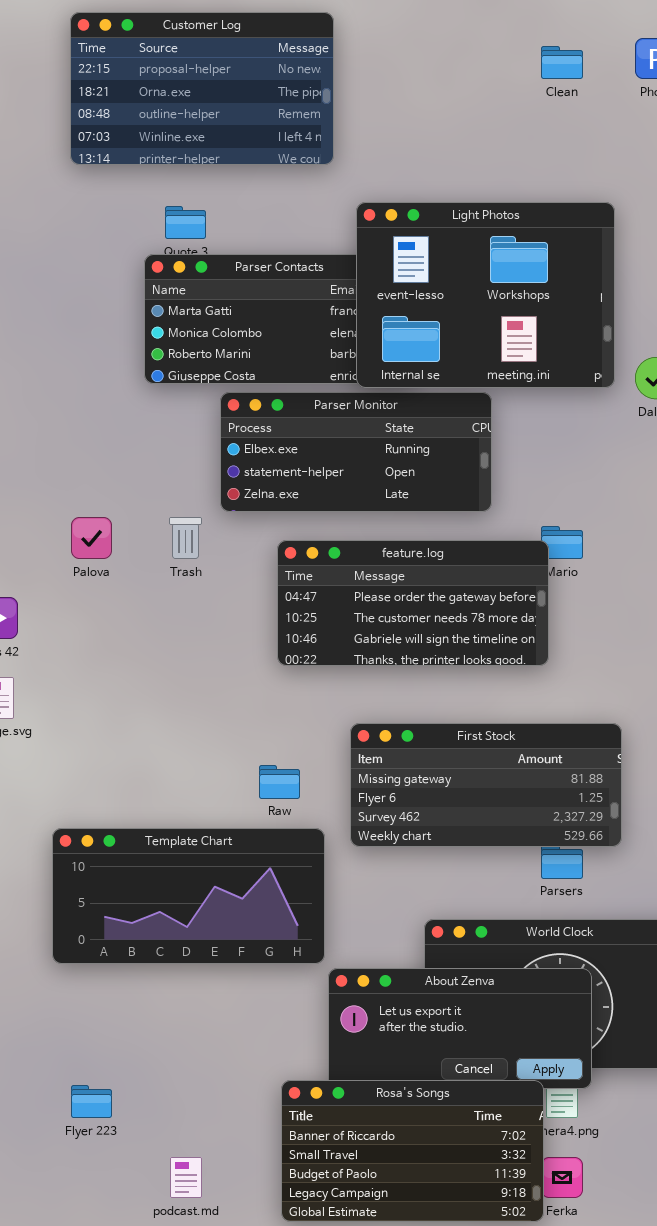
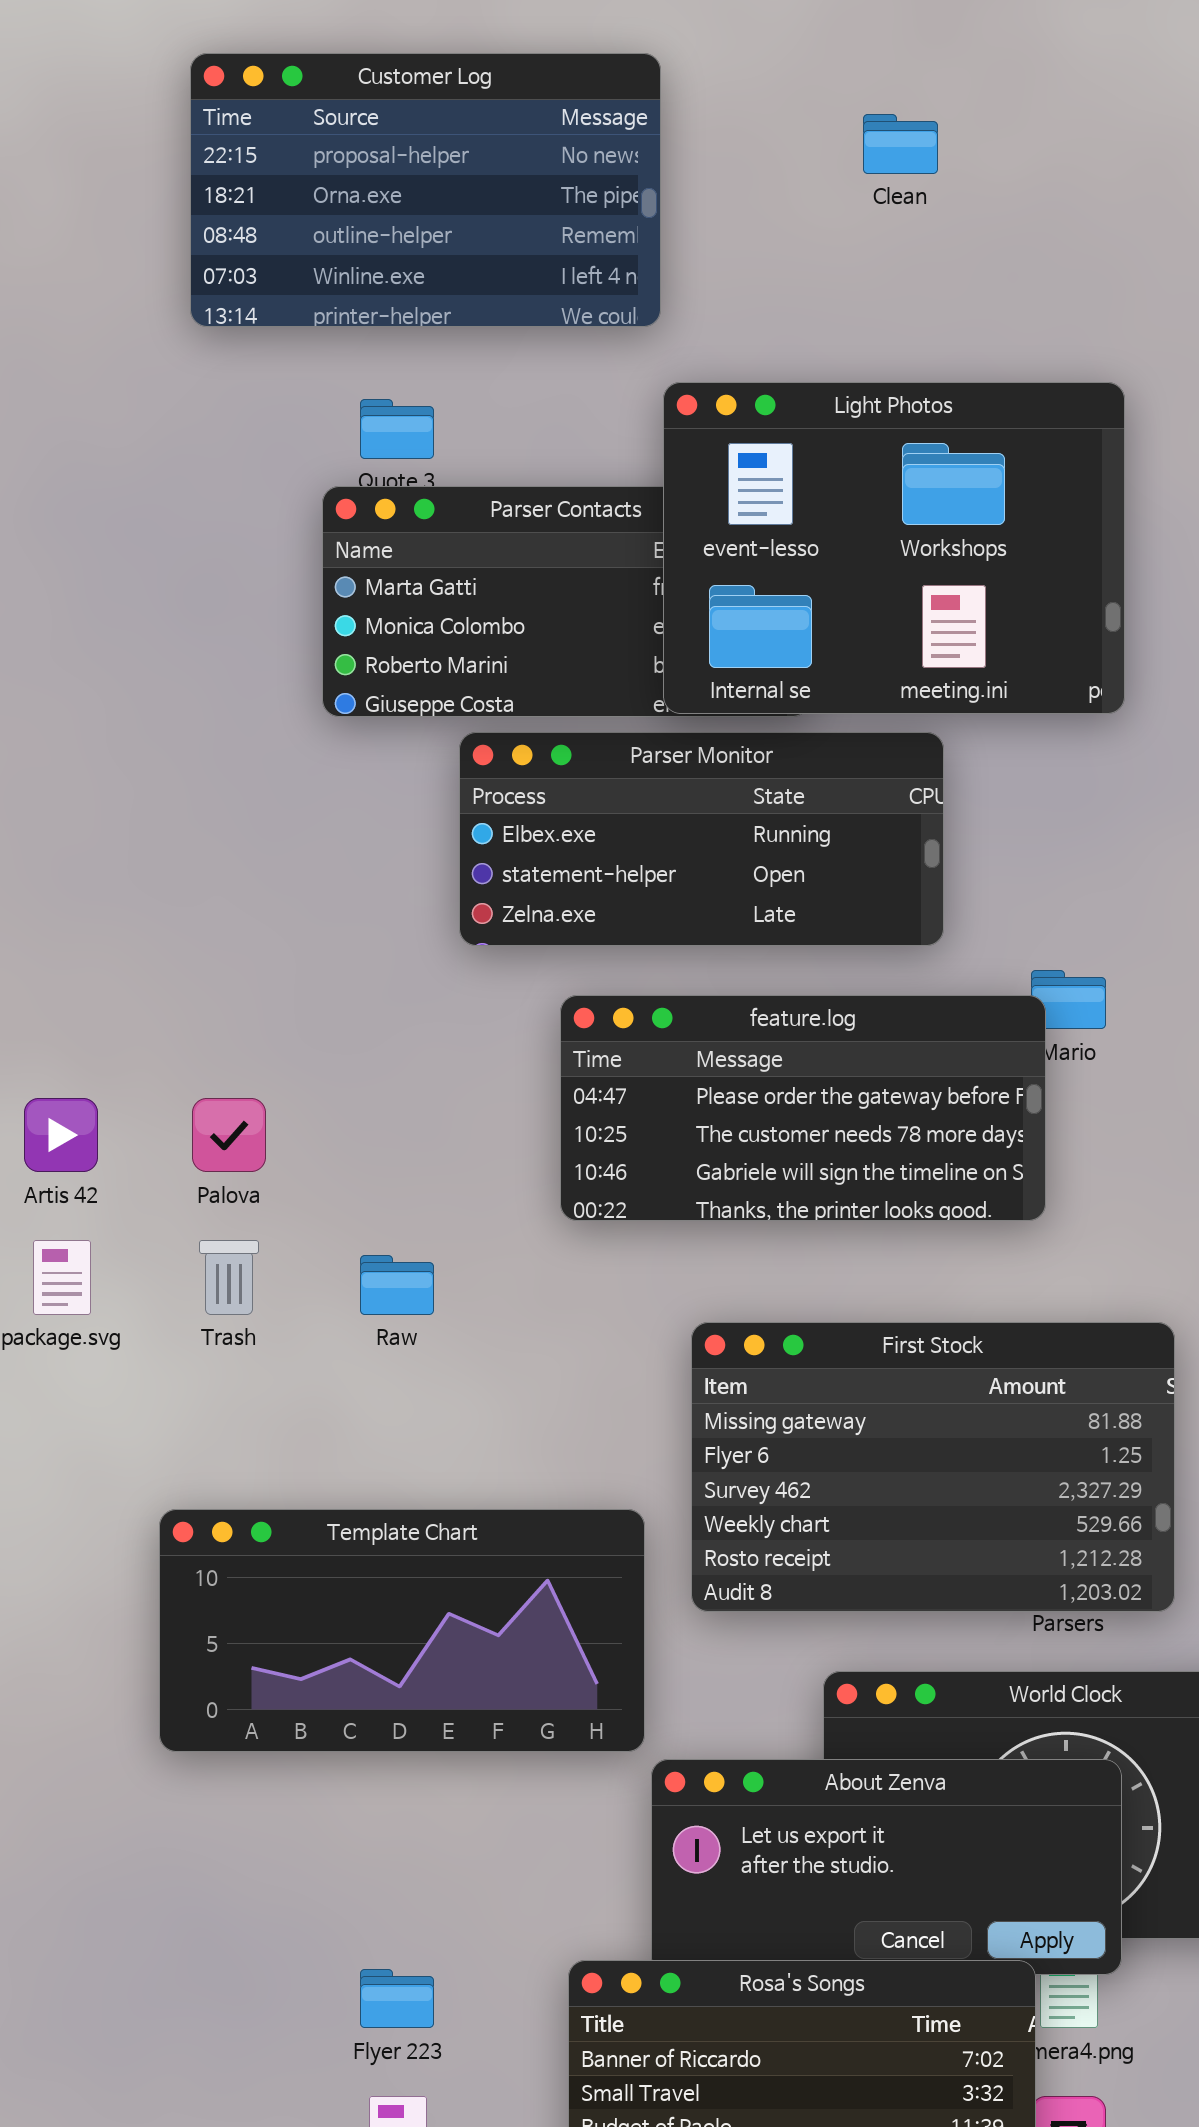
Clean: [541,46,583,79] -> [863,114,938,174], moved
Light Photos: [356,202,615,388] -> [663,382,1125,714], moved
Palova: [71,517,112,559] -> [192,1098,266,1172], moved
Trash: [169,517,202,559] -> [199,1240,259,1315], moved
First Stock: [350,723,622,847] -> [691,1322,1175,1612], resized
Raw: [259,765,300,799] -> [360,1255,434,1315], moved
Flyer 223: [71,1085,112,1118] -> [360,1969,434,2028], moved

